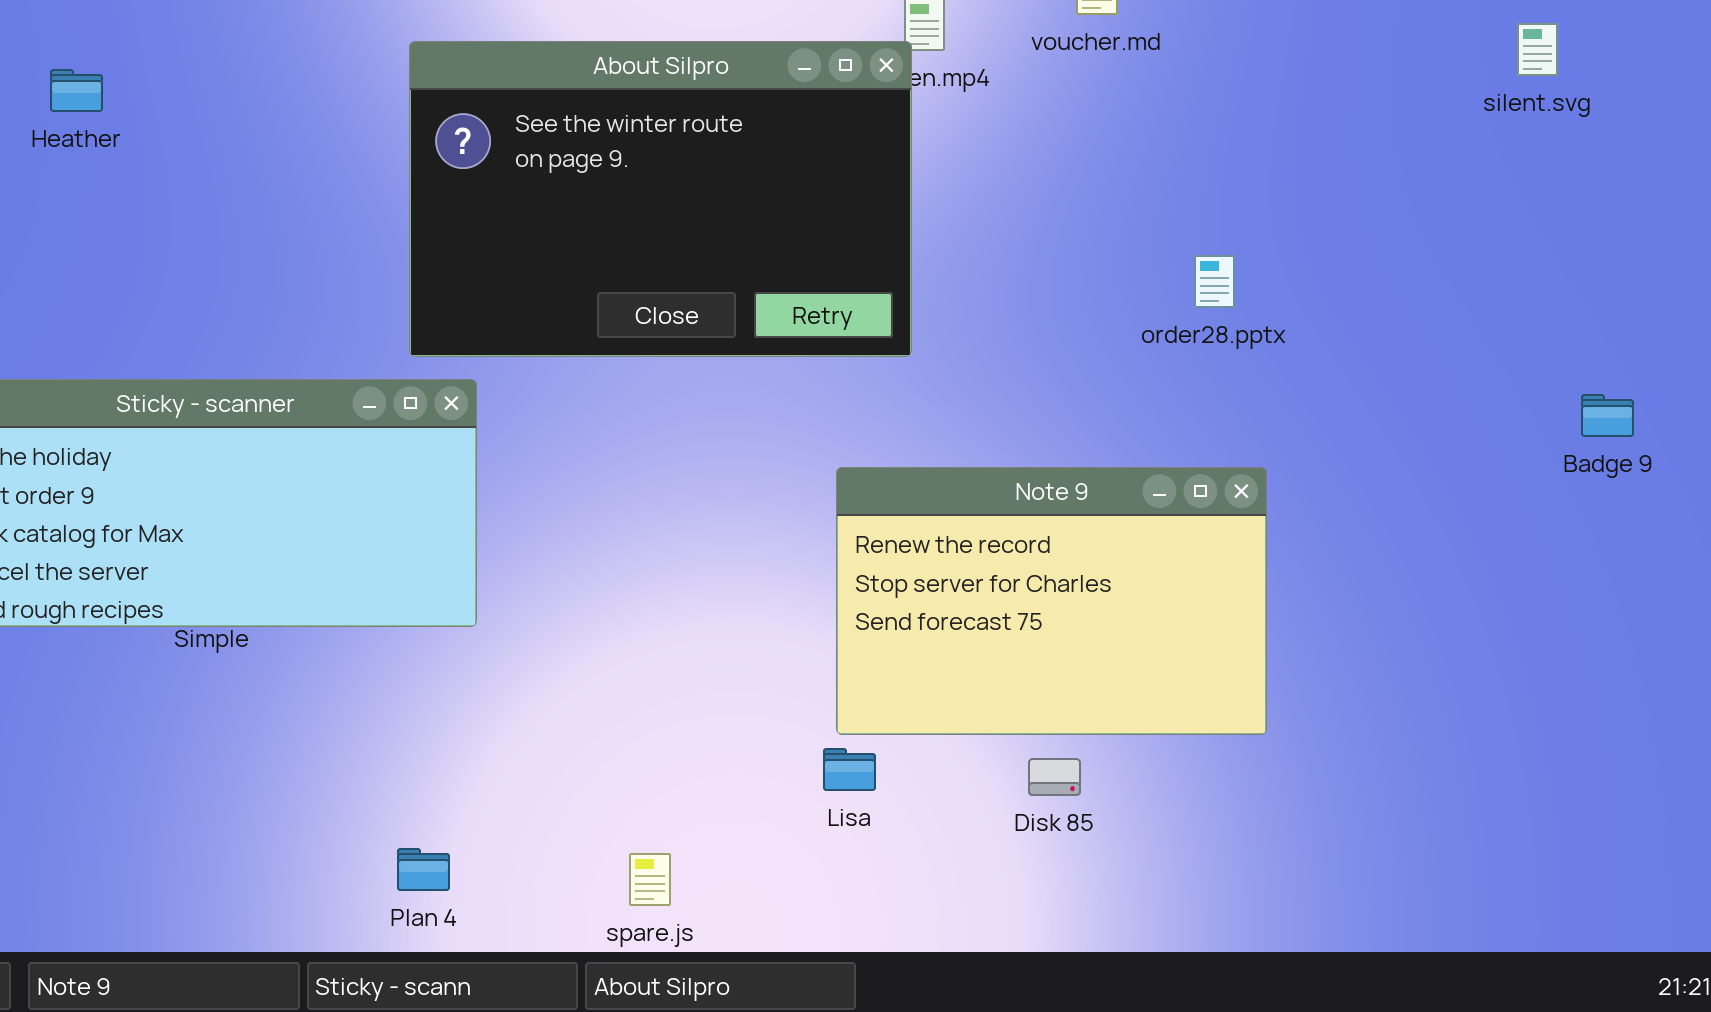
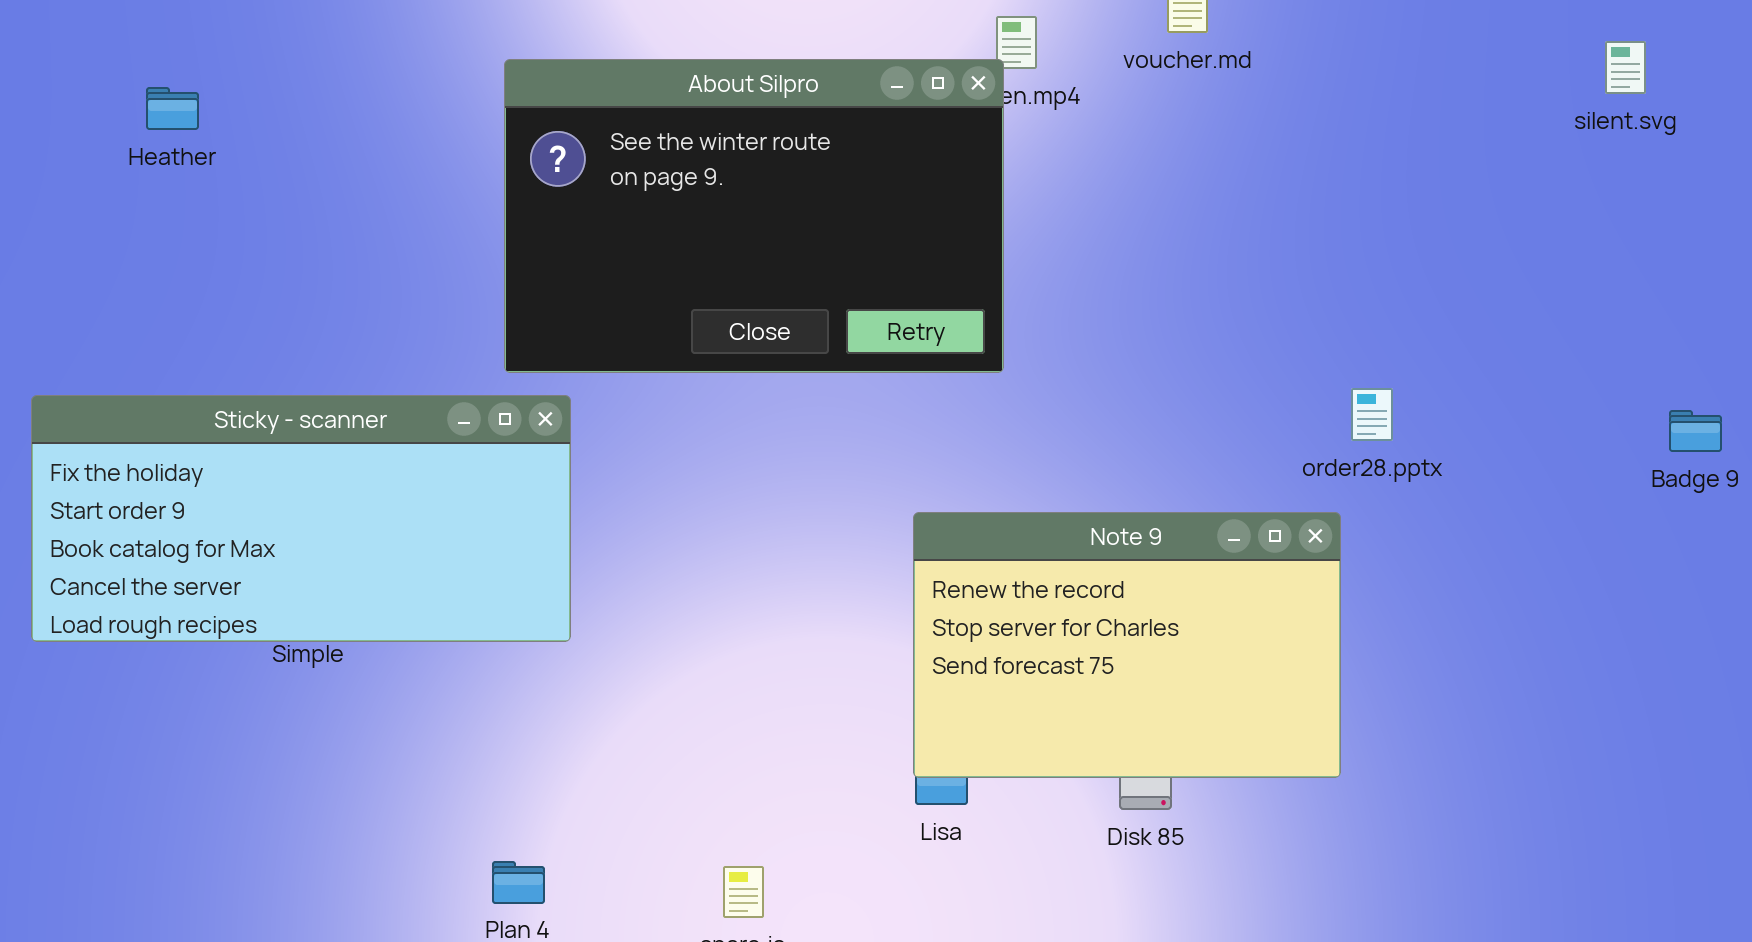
order28.pptx: [1194,255,1235,308] -> [1351,388,1393,441], moved
Note 9: [836,467,1267,735] -> [913,512,1341,778], moved

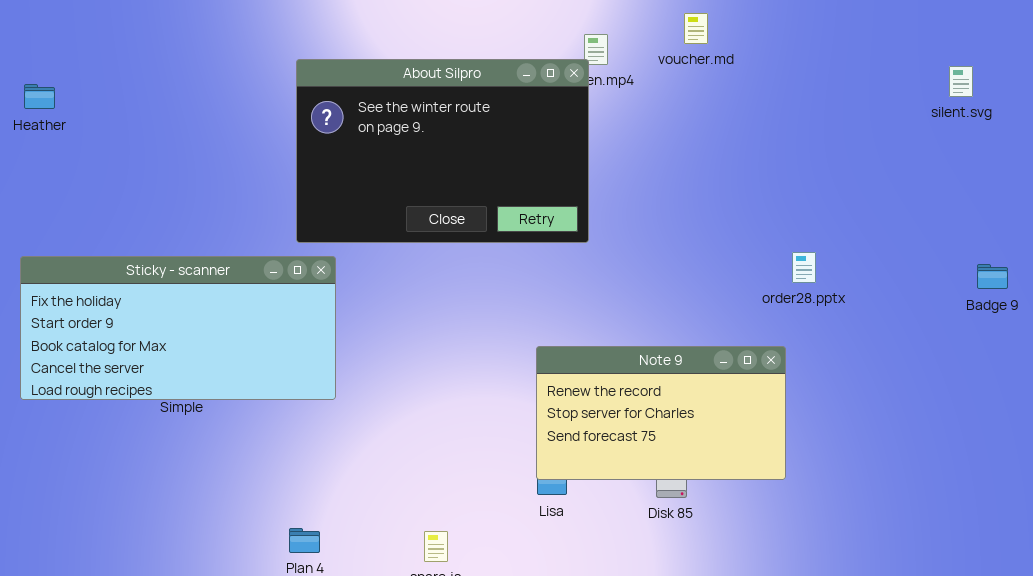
silent.svg: [1605,41,1646,94] -> [949,66,973,97], moved
Heather: [146,87,199,130] -> [24,84,55,109], moved
Note 9: [913,512,1341,778] -> [536,346,786,480], resized

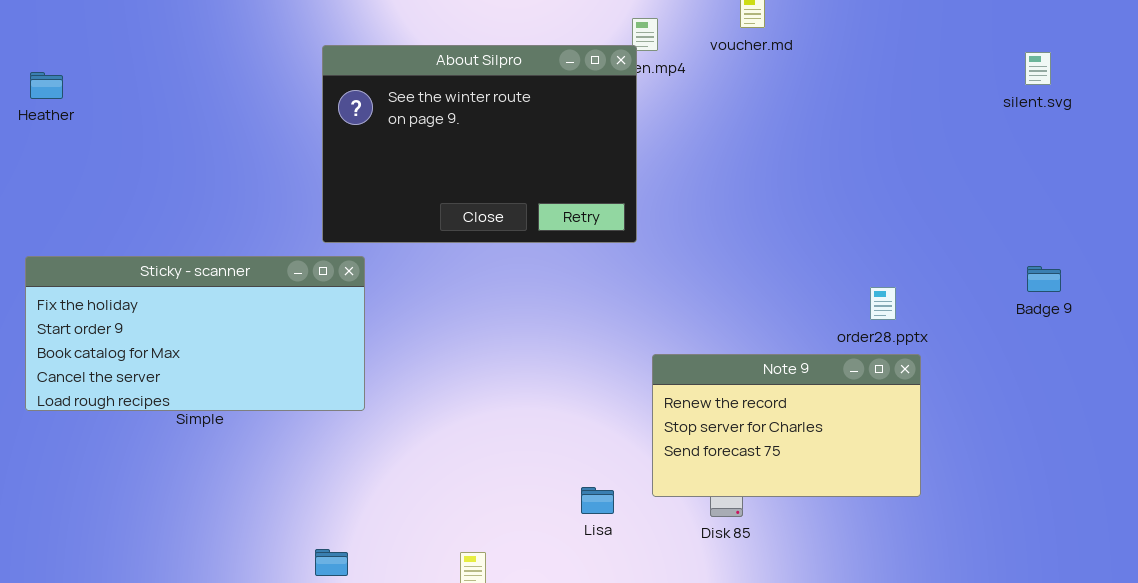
order28.pptx: [792,252,816,283] -> [870,287,896,320], moved
Badge 9: [977,264,1008,289] -> [1027,266,1061,292], moved
Note 9: [536,346,786,480] -> [652,354,921,497], moved

